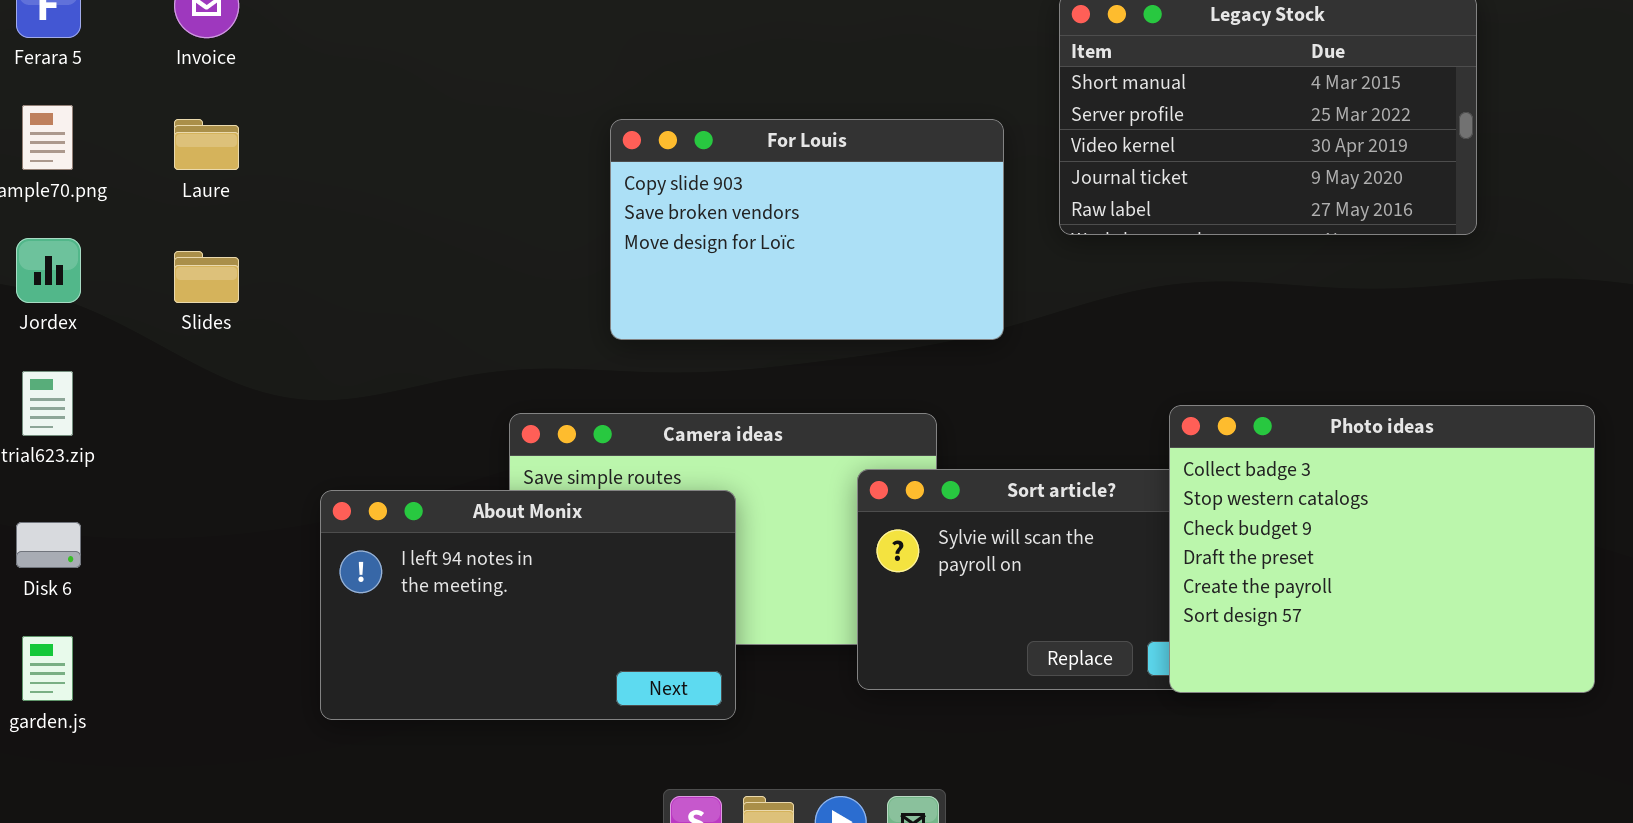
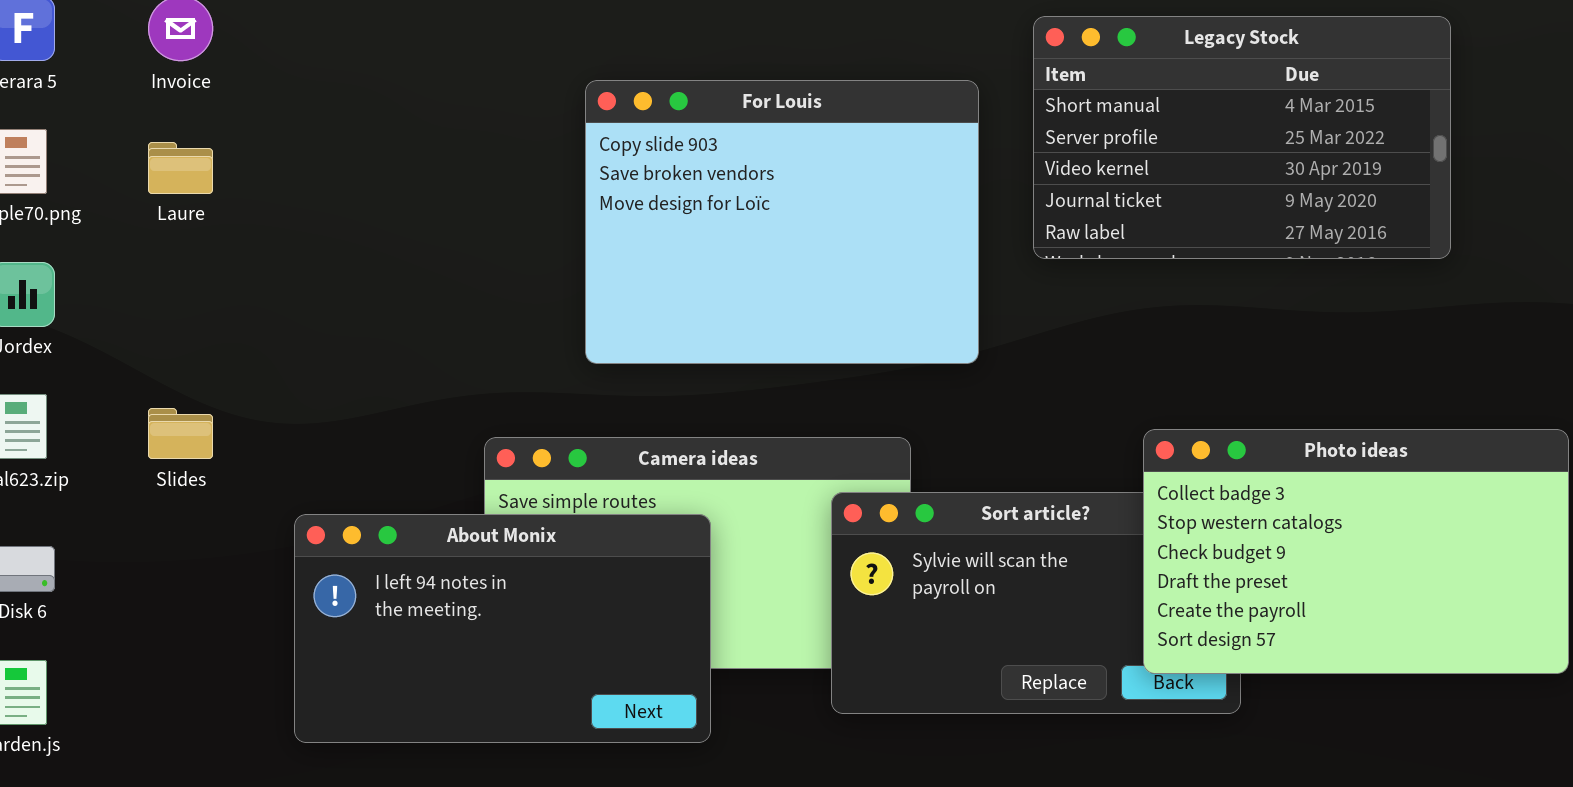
For Louis: [610,119,1004,340] -> [585,80,979,364], resized
Slides: [174,251,239,303] -> [148,408,213,459], moved
Photo ideas: [1169,405,1595,693] -> [1143,429,1569,674], resized

